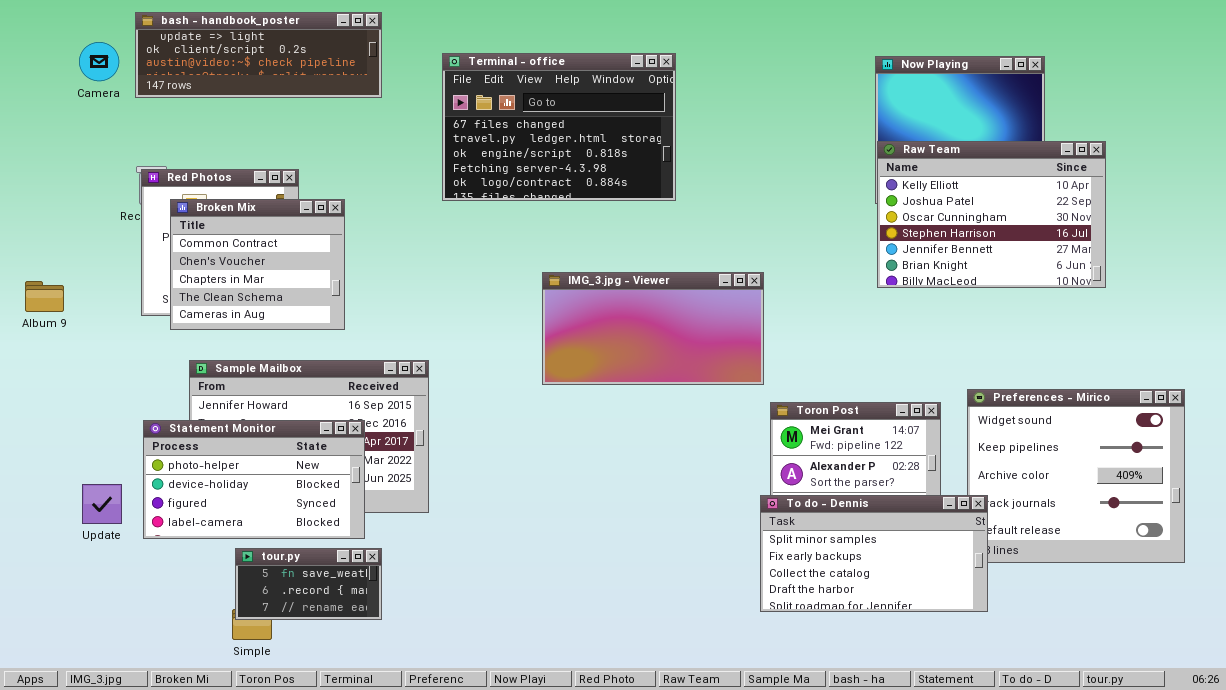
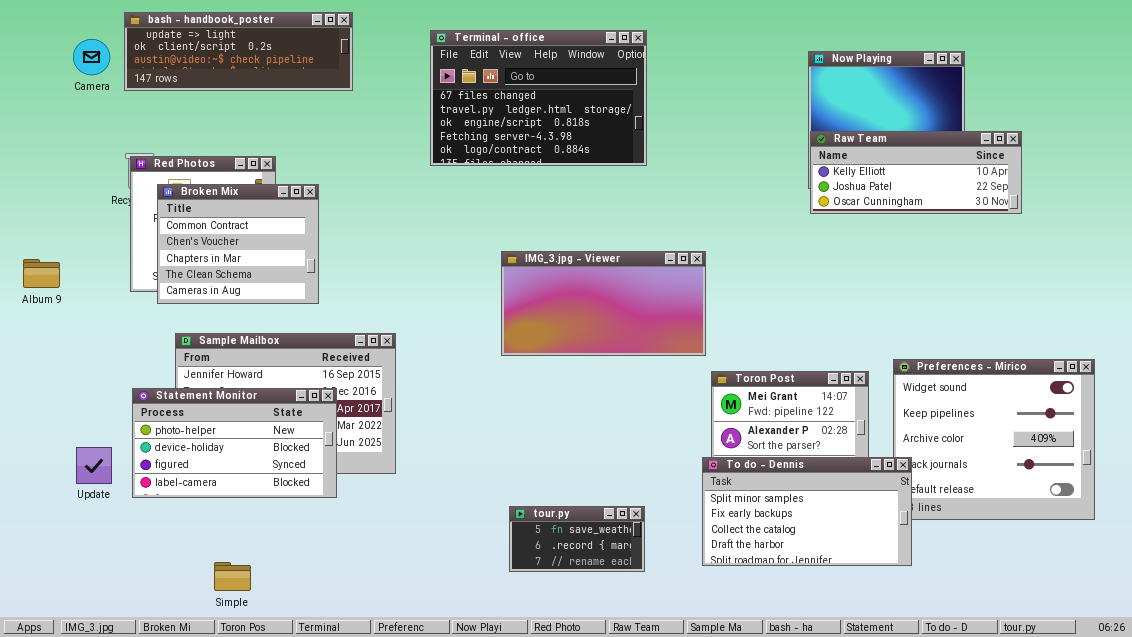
Terminal - office: [442,53,676,201] -> [430,30,647,166], moved
Raw Team: [877,141,1106,288] -> [810,131,1022,214], resized
tour.py: [235,548,382,620] -> [509,506,645,572], moved

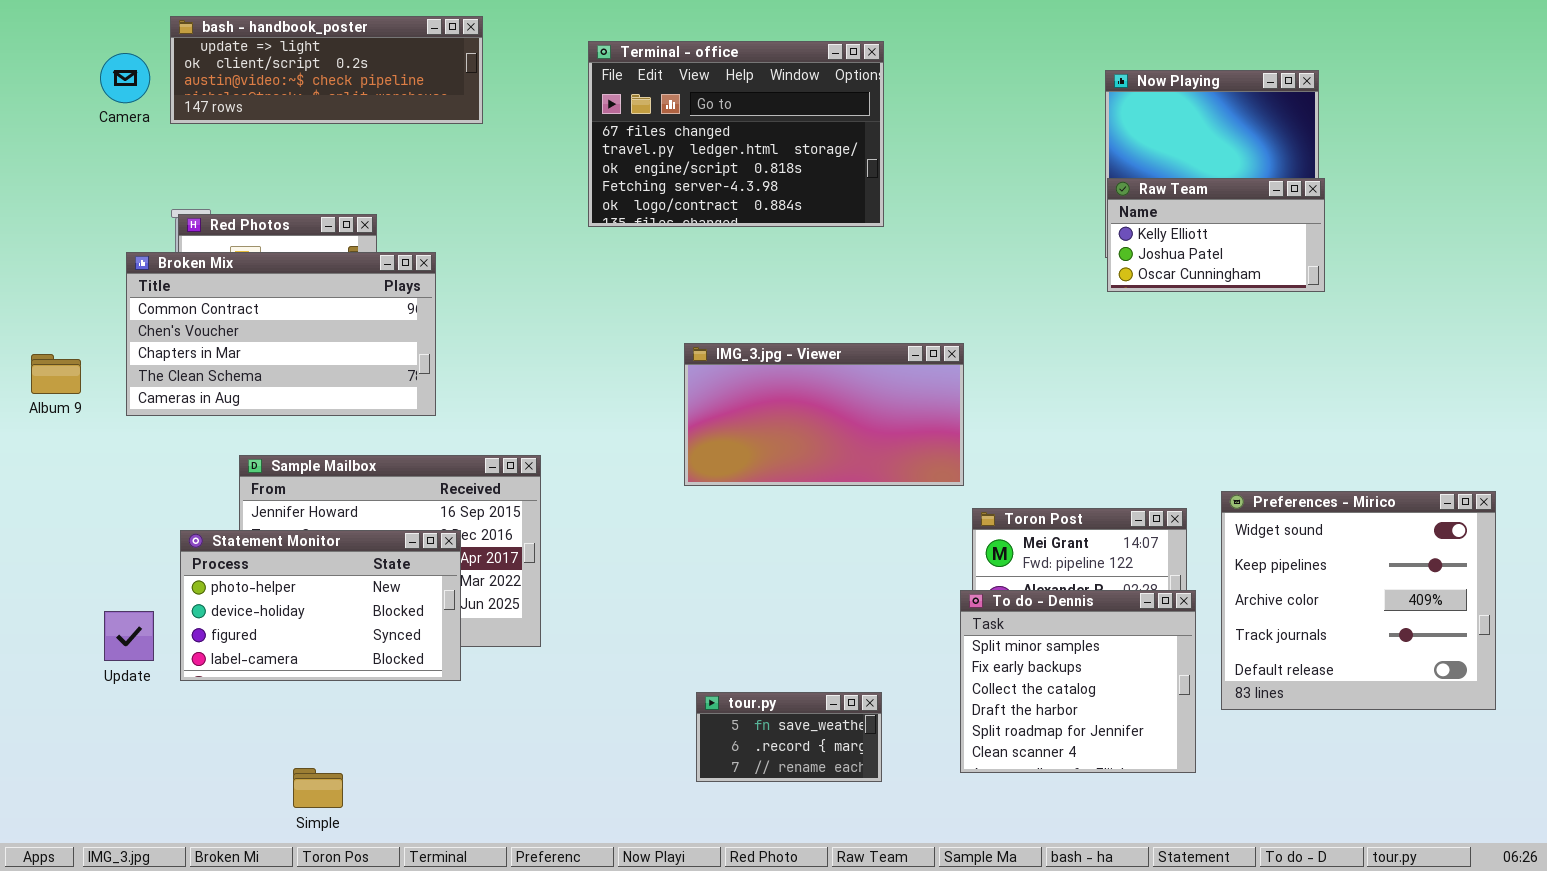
Raw Team: [810,131,1022,214] -> [1107,178,1325,292], resized
Broken Mix: [157,184,319,304] -> [126,252,436,416], resized
To do - Dennis: [702,457,912,566] -> [960,590,1196,773], resized

